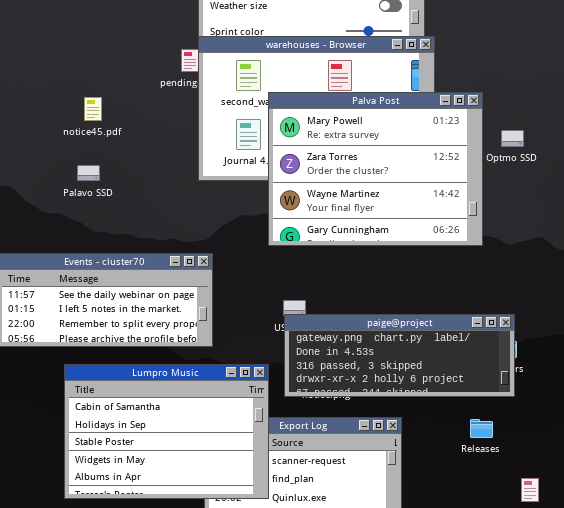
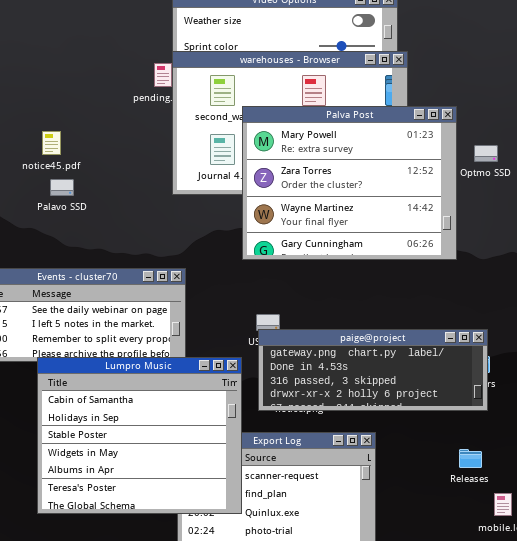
notice45.pdf: [84,97,102,121] -> [42,131,61,155], moved
Lumpro Music: [64,364,269,499] -> [37,357,242,514], resized
Releases: [470,419,493,438] -> [459,449,482,468], moved

